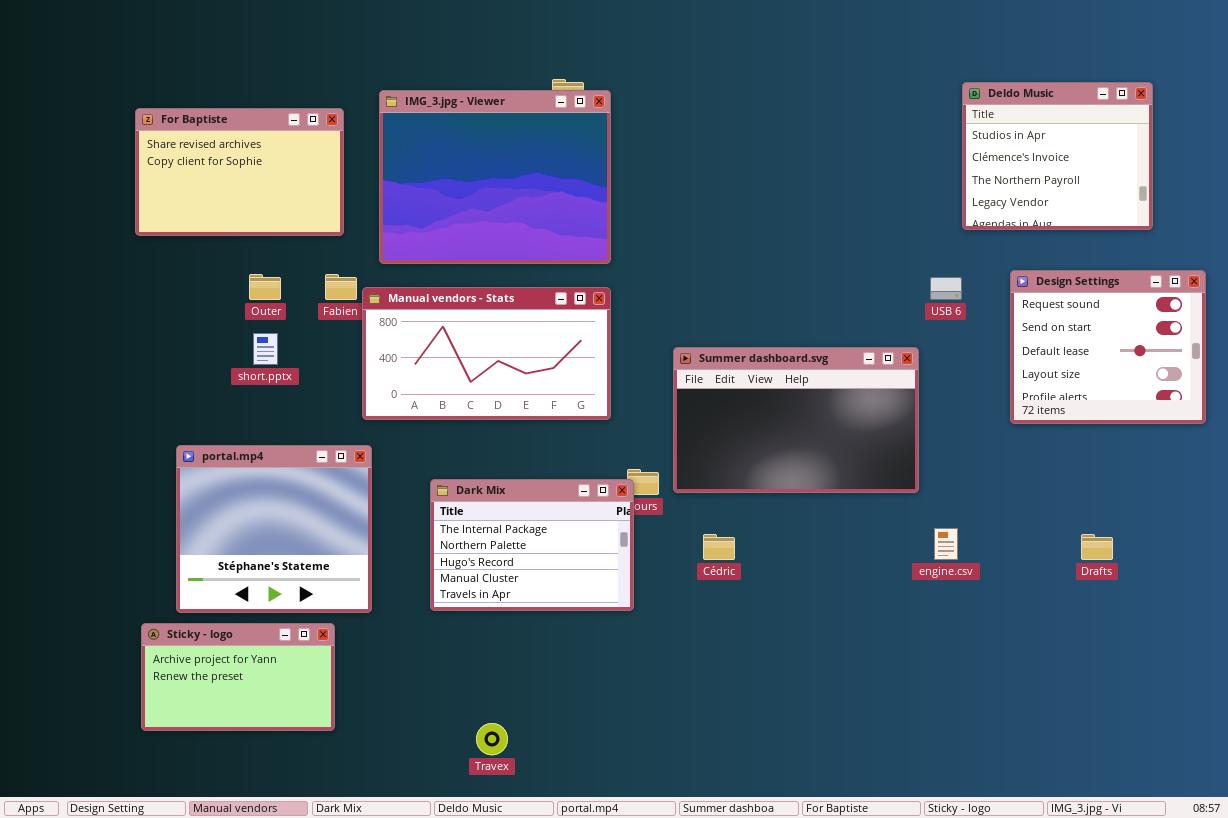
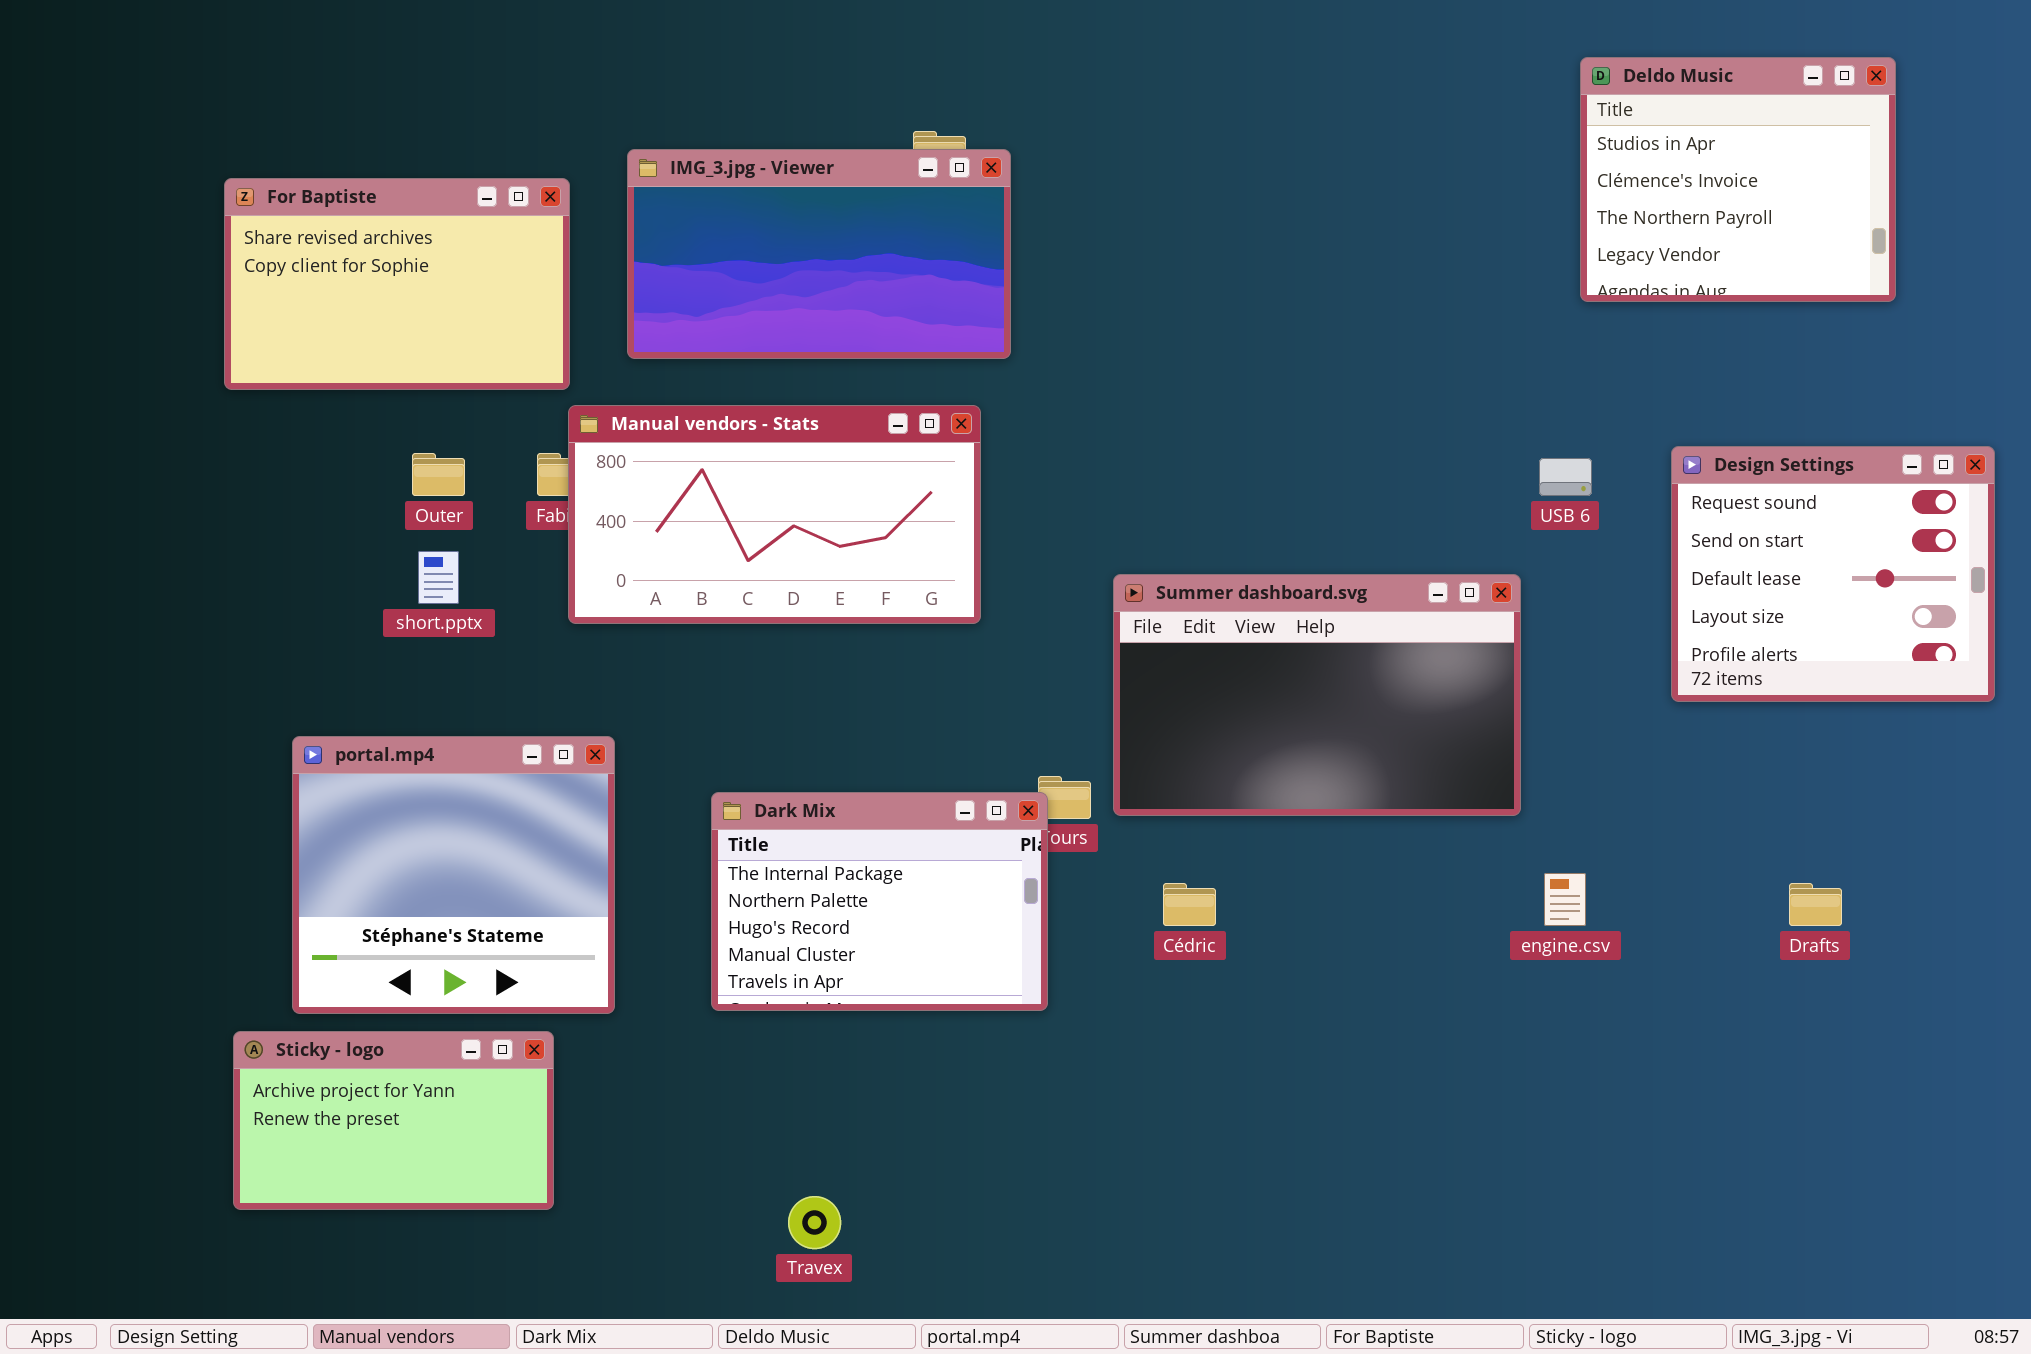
Deldo Music: [962,82,1153,230] -> [1580,57,1896,302], moved
IMG_3.jpg - Viewer: [379,90,611,264] -> [627,149,1011,359], resized
Manual vendors - Stats: [362,287,611,420] -> [568,405,981,624], moved

